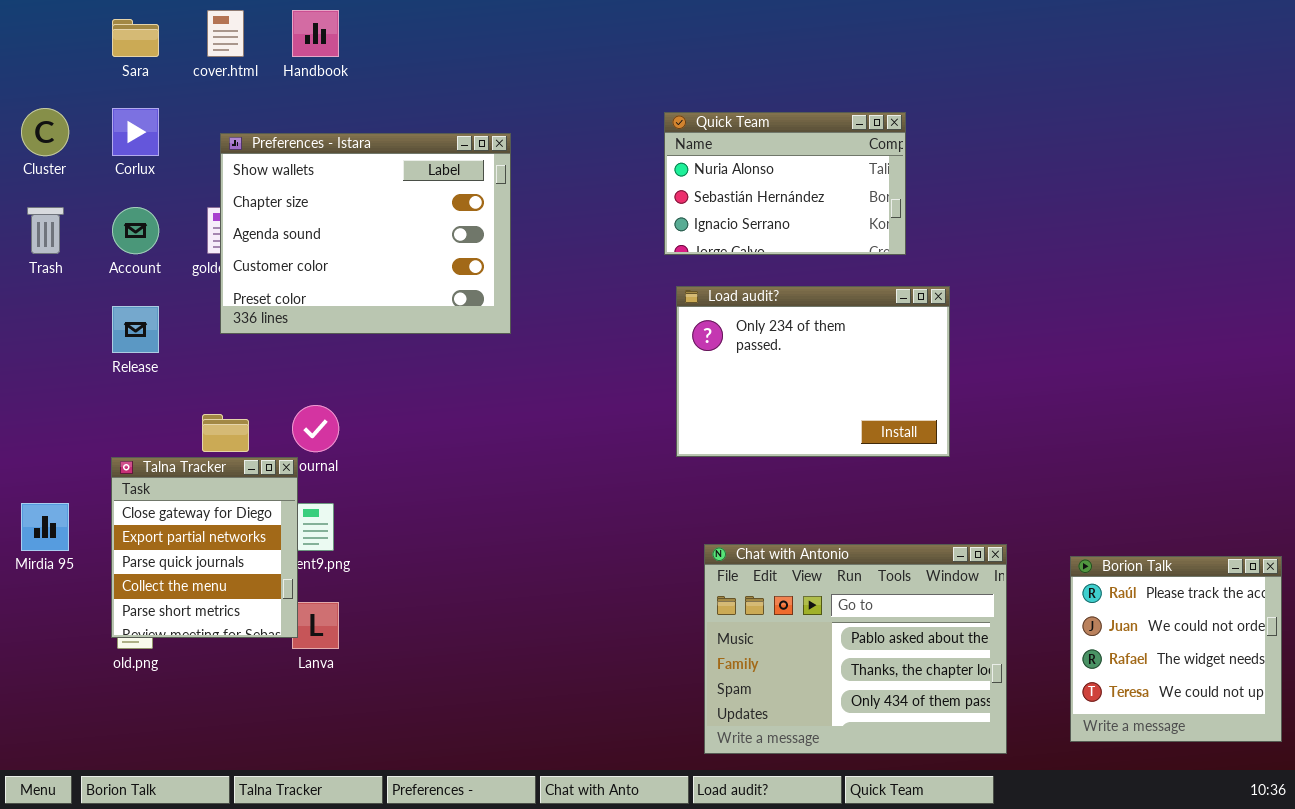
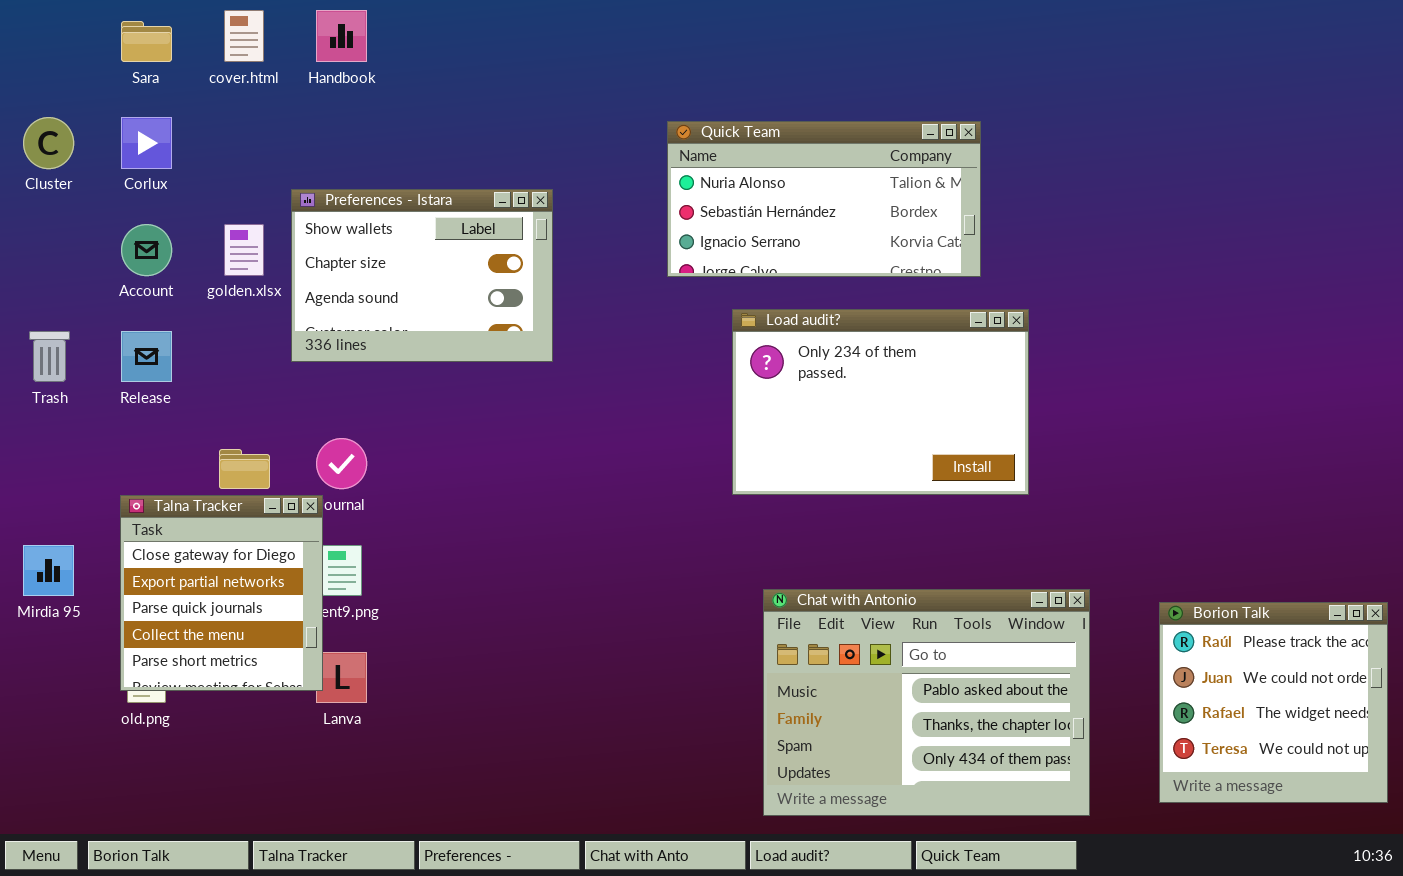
Quick Team: [664,112,906,255] -> [667,121,981,277], resized
Preferences - Istara: [220,133,511,334] -> [291,189,553,362], resized
Trash: [27,207,64,254] -> [29,331,70,382], moved

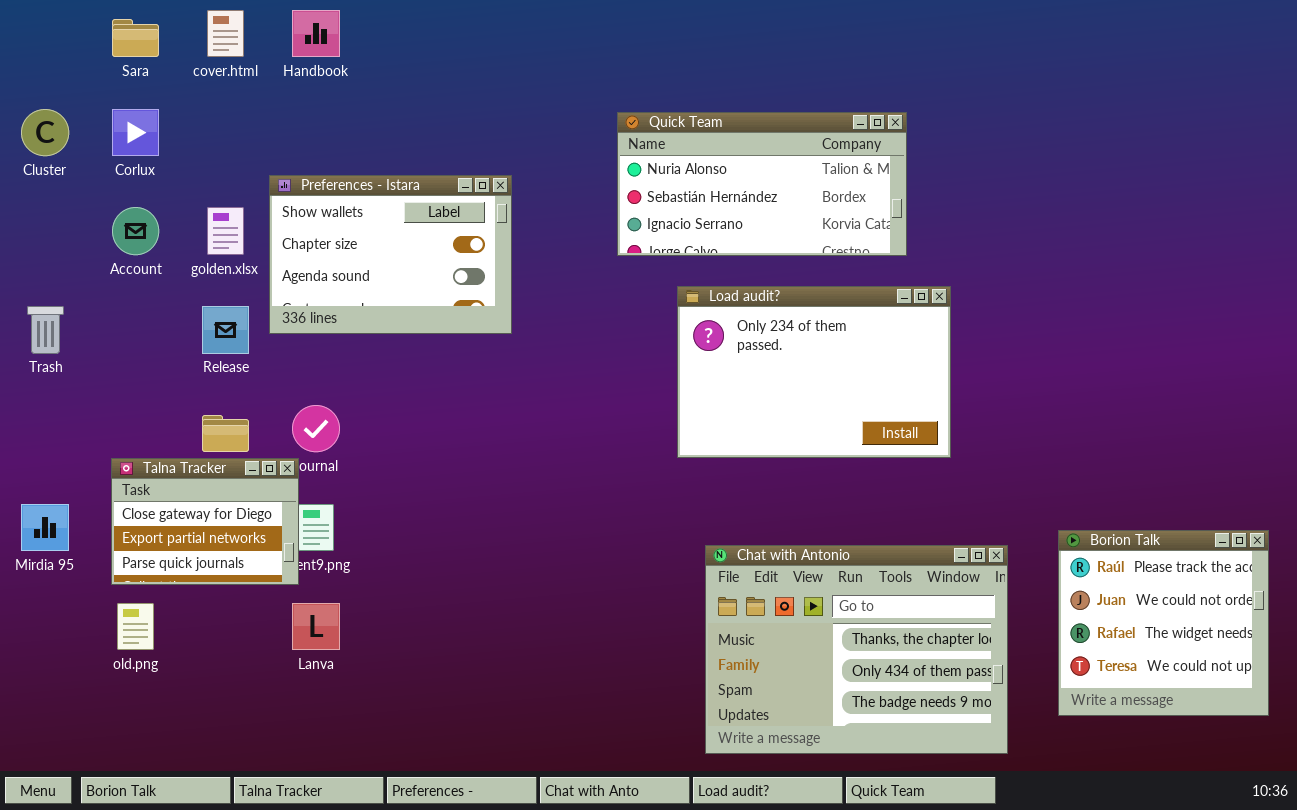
Release: [121,331,172,382] -> [202,306,249,354], moved
Talna Tracker: [120,495,323,691] -> [111,458,299,585], resized
Chat with Antonio: [763,589,1090,816] -> [705,545,1008,754], scrolled down 1 row
Borion Talk: [1159,602,1388,803] -> [1058,530,1269,716], moved

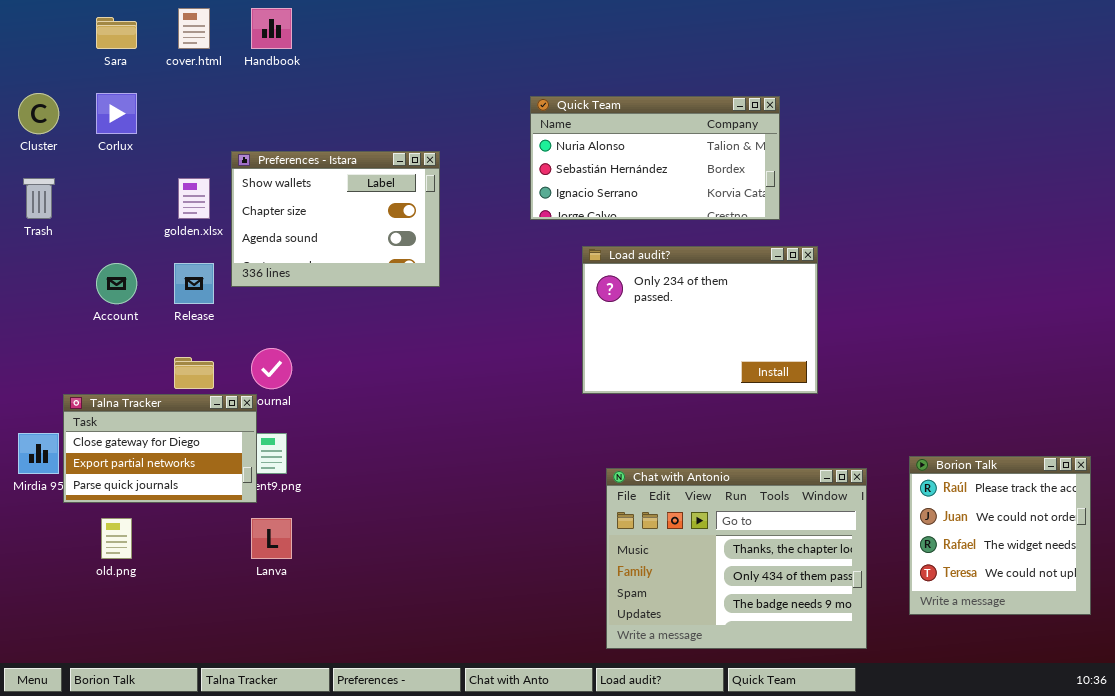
Account: [112,207,159,255] -> [96,263,137,304], moved
Trash: [27,306,64,354] -> [23,178,55,219], moved
Talna Tracker: [111,458,299,585] -> [63,394,257,503], resized

